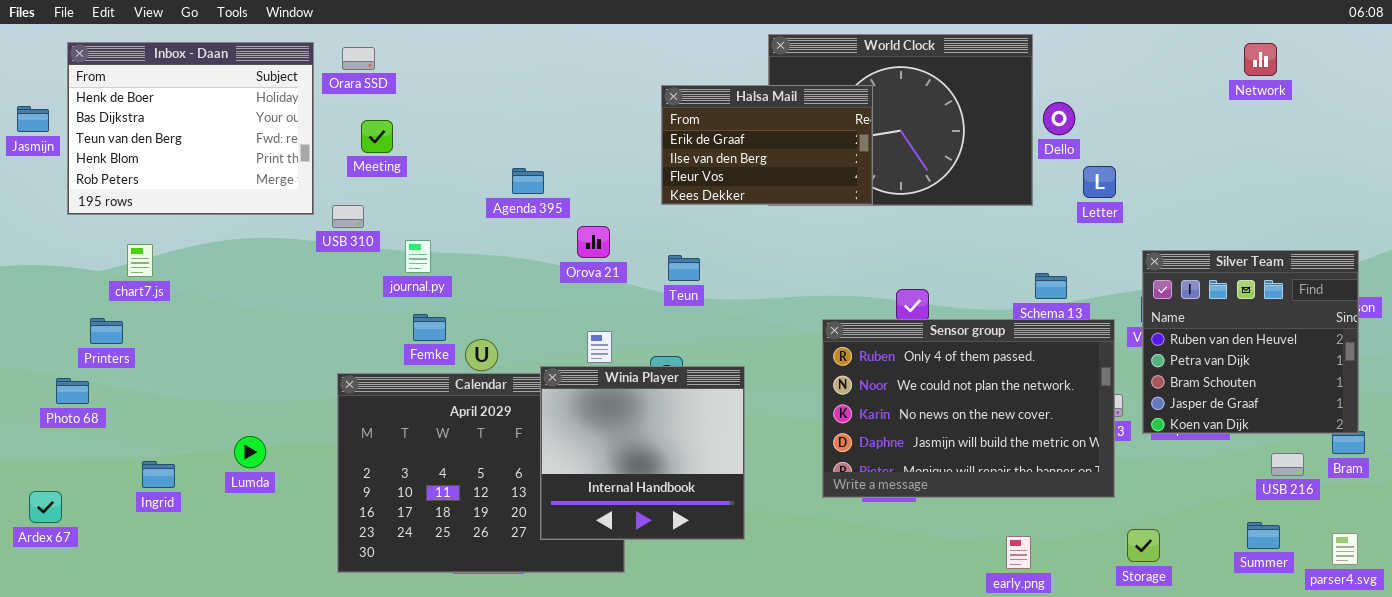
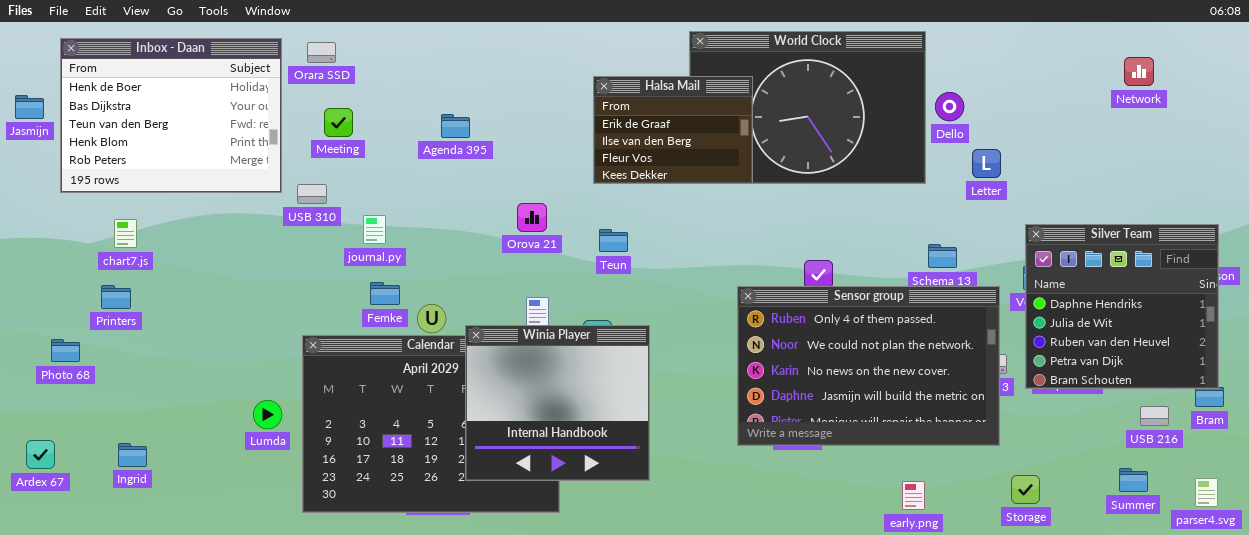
Network: [1244,43,1277,76] -> [1124,57,1154,86], moved
Halsa Mail: [661,85,873,205] -> [593,76,753,184], resized
Agenda 395: [512,168,544,194] -> [441,114,470,138], moved
Silver Team: [1142,250,1359,434] -> [1025,224,1219,389], scrolled up 2 rows
Printers: [90,318,123,344] -> [101,285,131,309], moved
Winia Player: [540,366,745,540] -> [465,325,650,481], moved
Lumda: [234,436,266,468] -> [253,400,282,429], moved
Ingrid: [142,461,175,488] -> [118,443,147,467], moved

